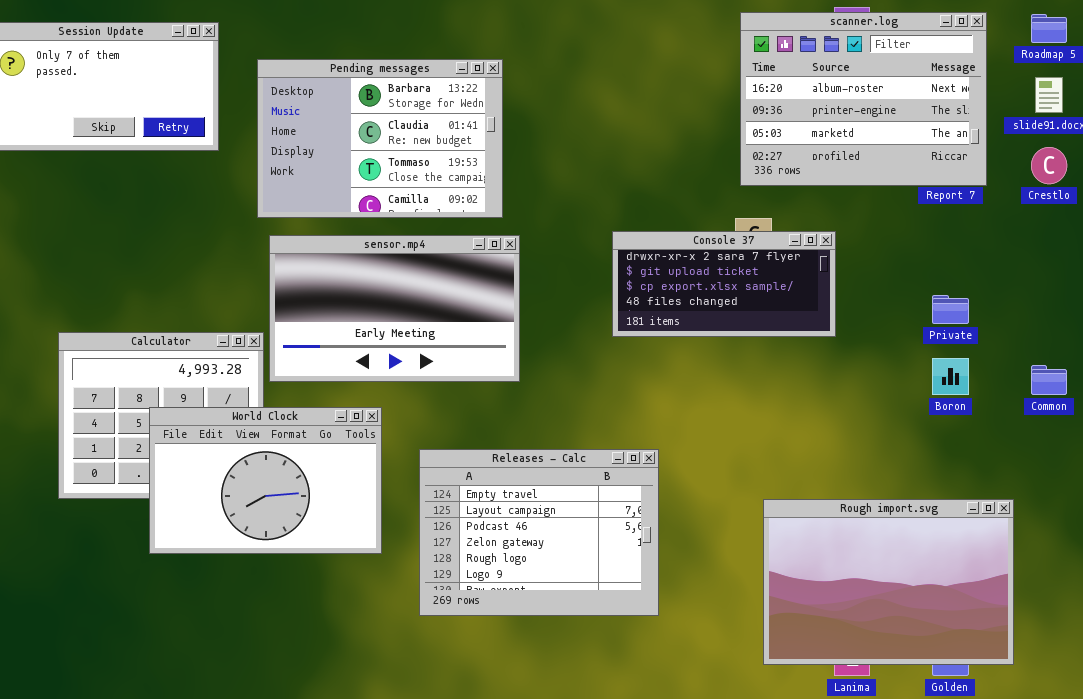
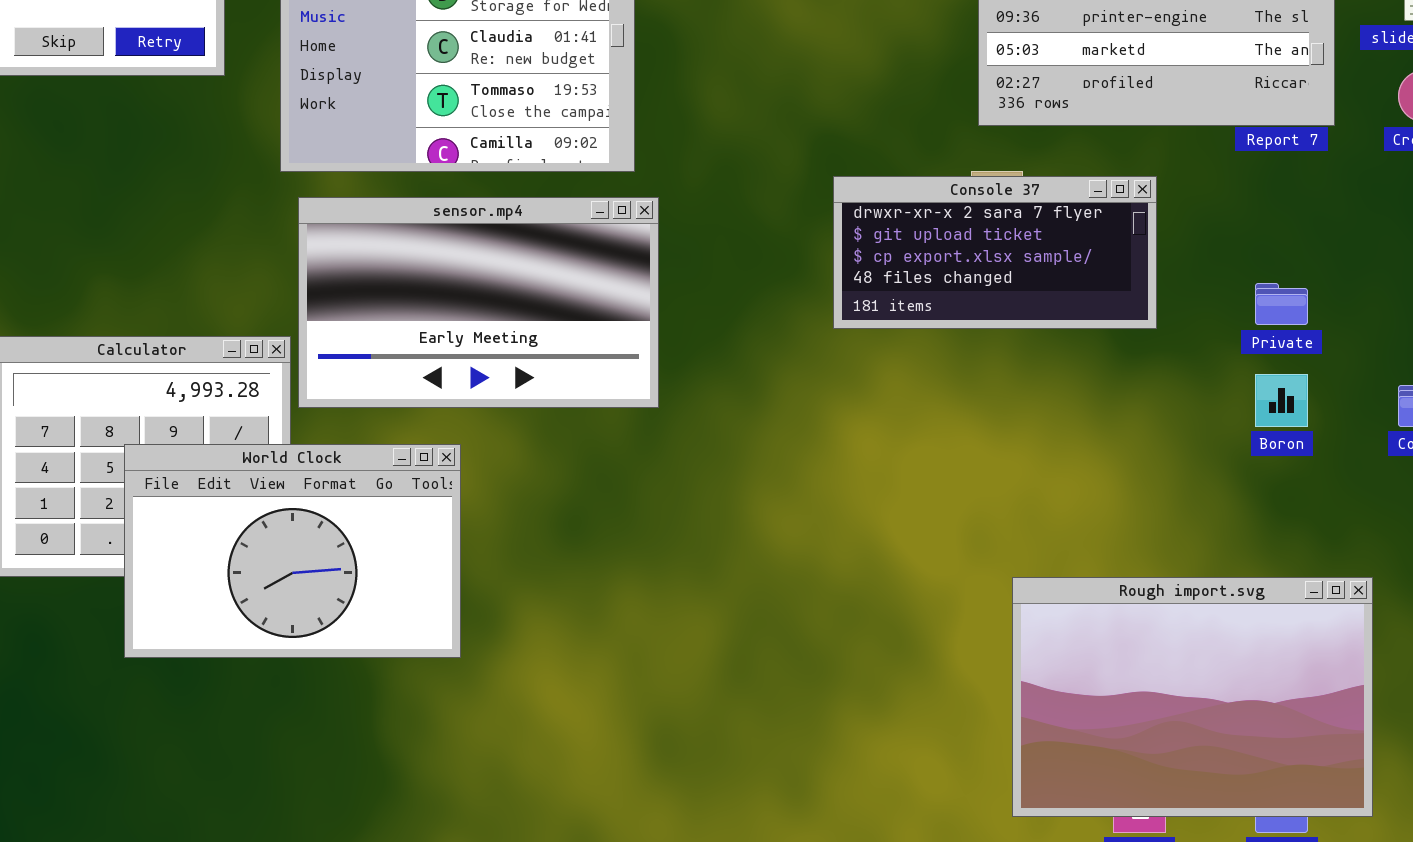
Console 37: [612,231,836,337] -> [833,176,1157,329], moved
Releases - Calc: [419,449,659,616] -> none, closed

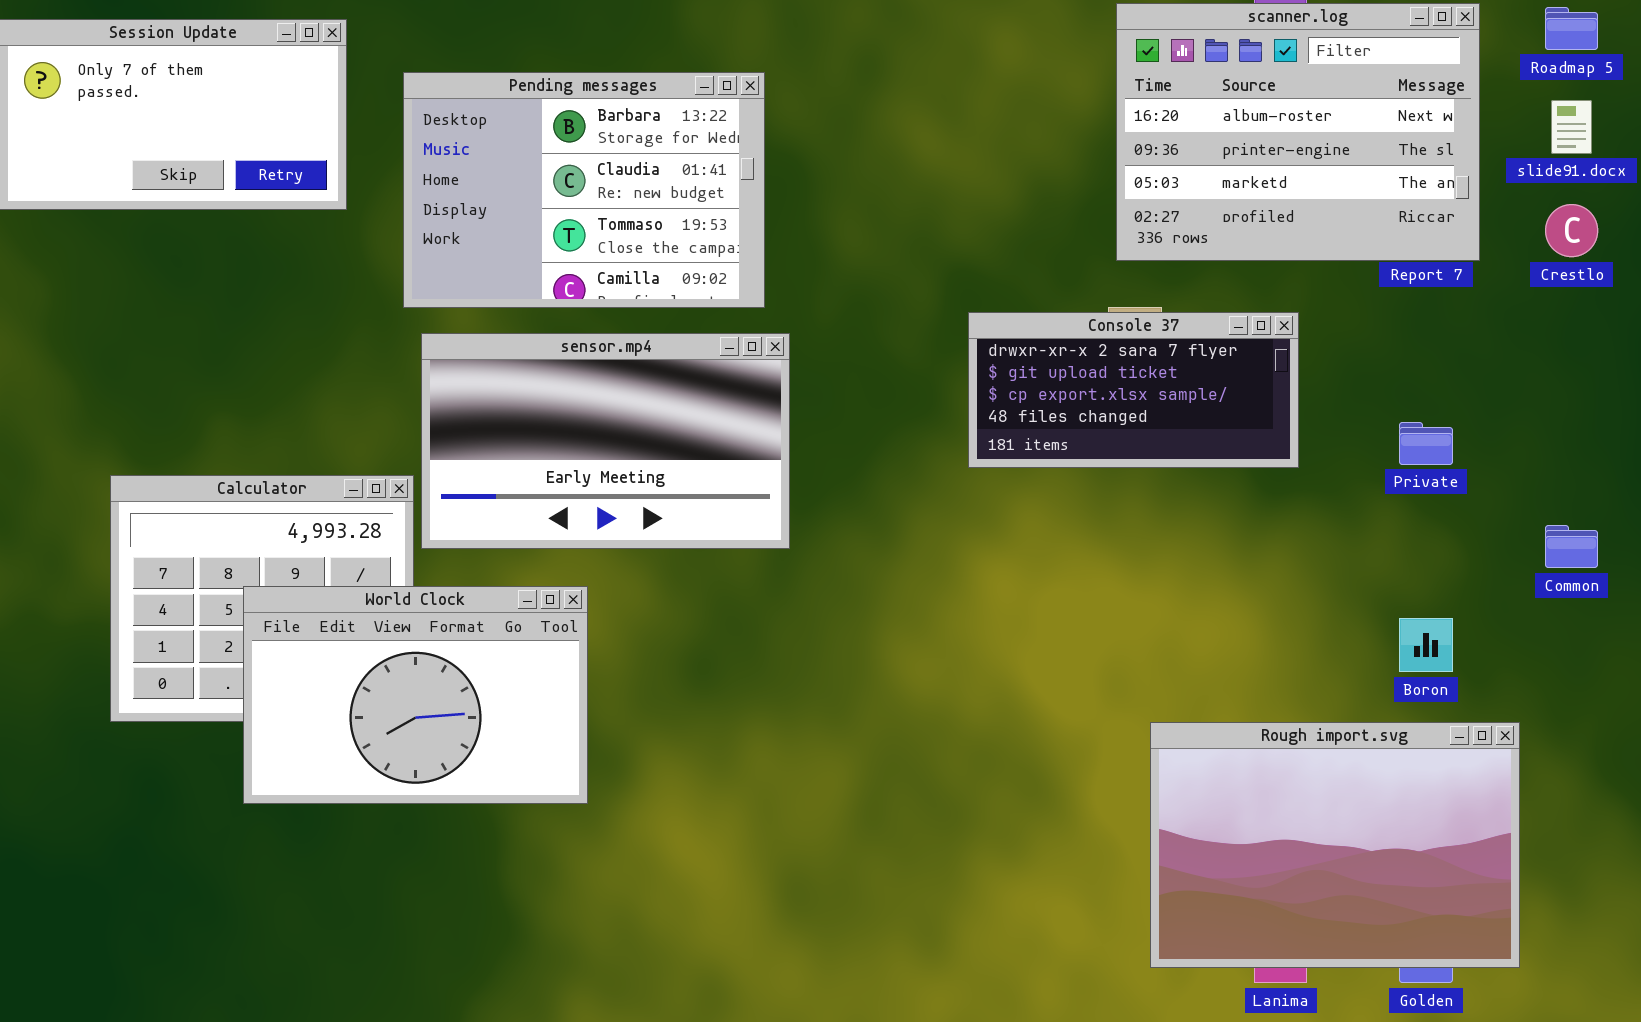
Boron: [1255,374,1308,427] -> [1399,618,1453,672], moved

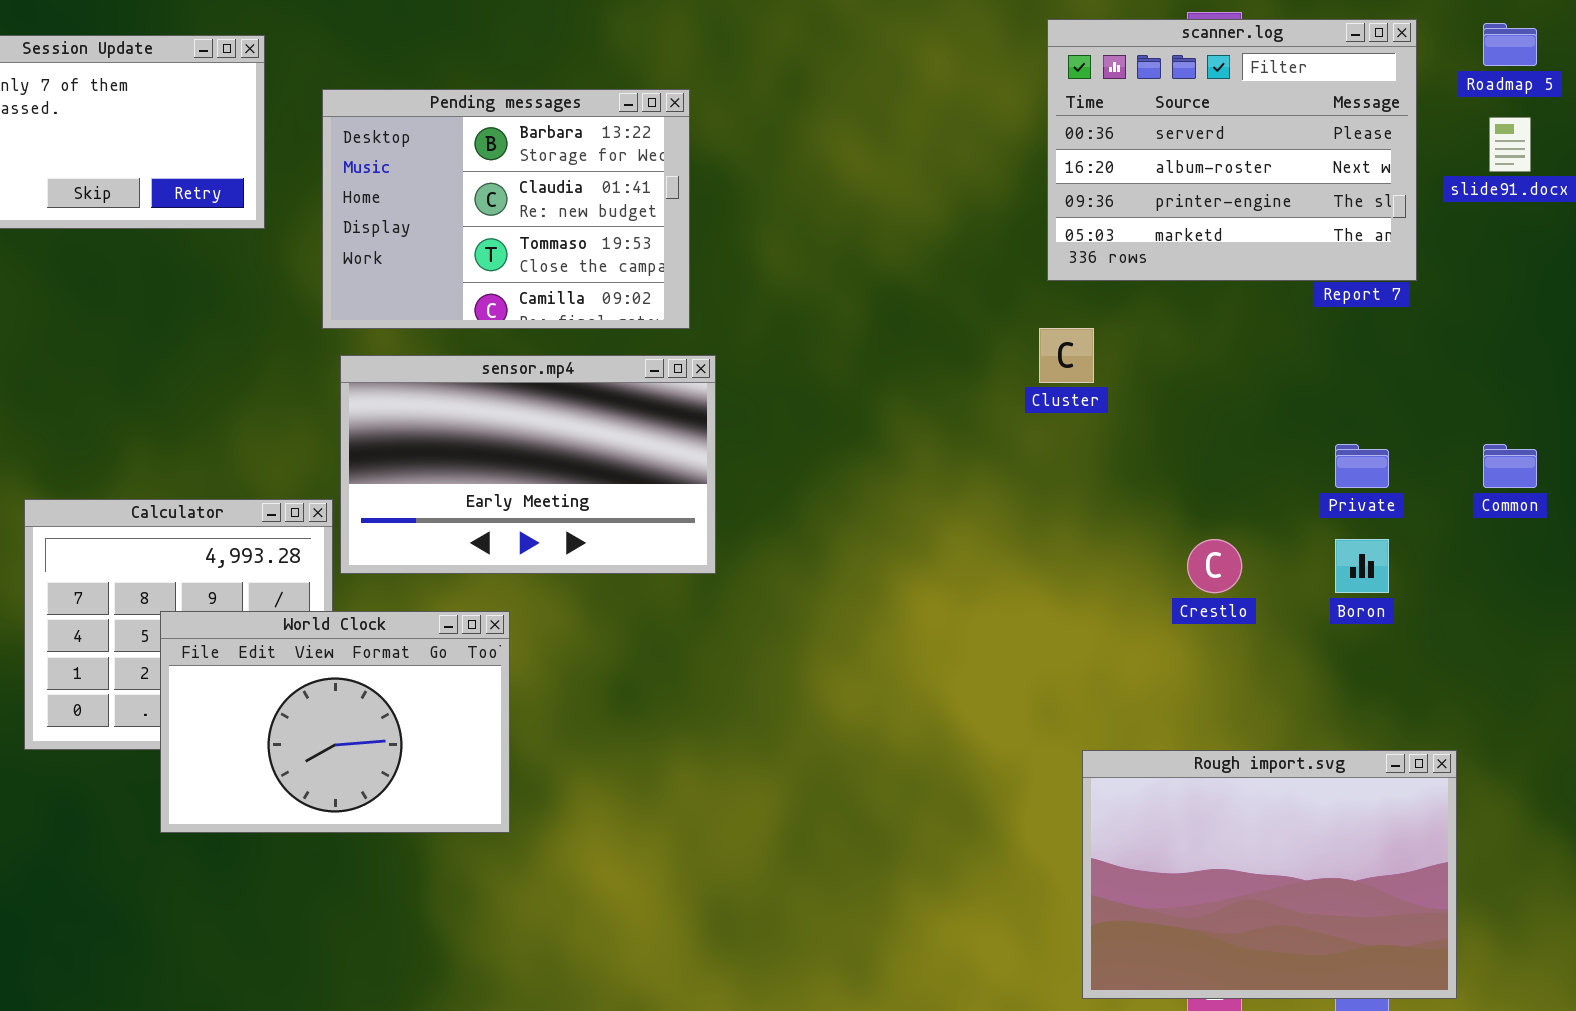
scanner.log: [1116,3,1480,261] -> [1047,19,1417,281], scrolled up 1 row
Crestlo: [1545,204,1598,257] -> [1187,539,1242,593], moved
Console 37: [968,312,1299,468] -> none, closed
Common: [1545,525,1598,568] -> [1483,444,1537,488], moved
Boron: [1399,618,1453,672] -> [1335,539,1389,593], moved

